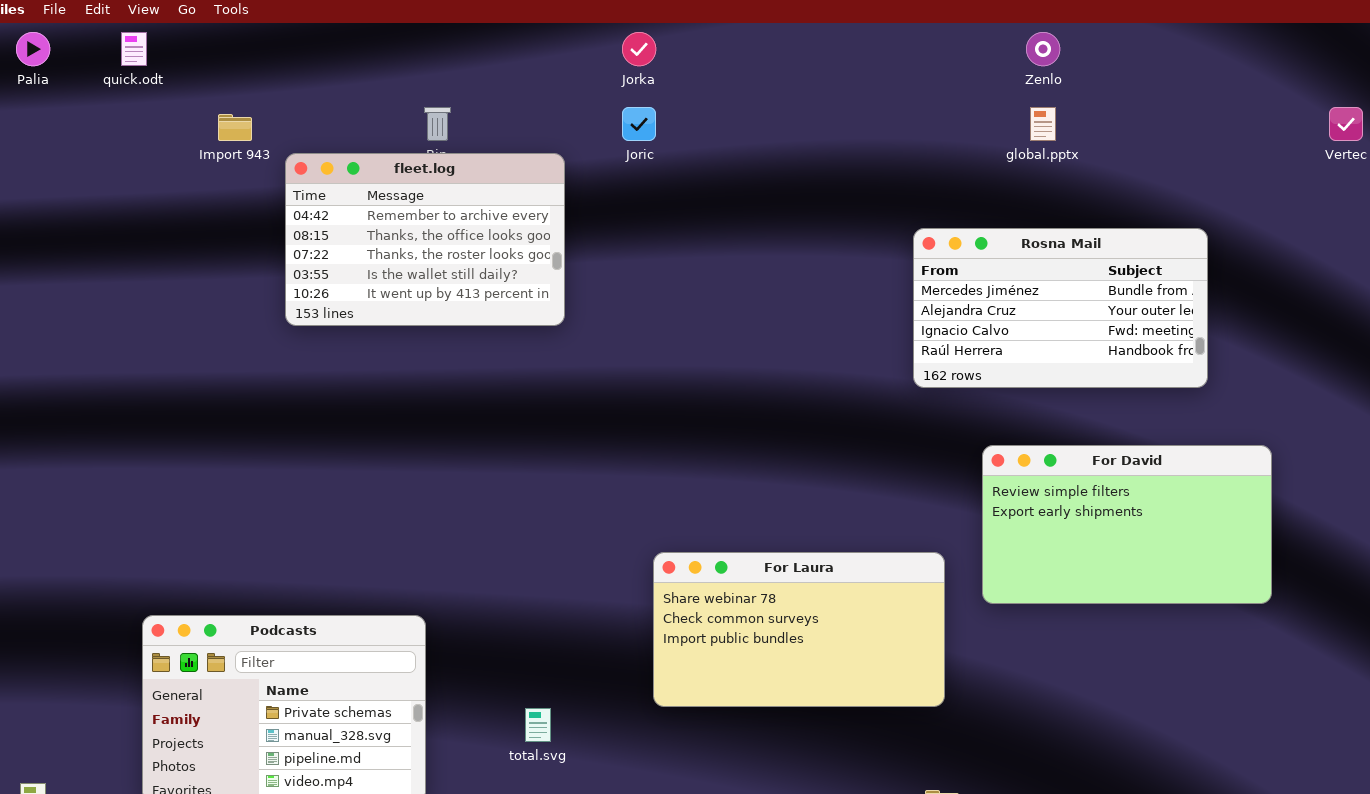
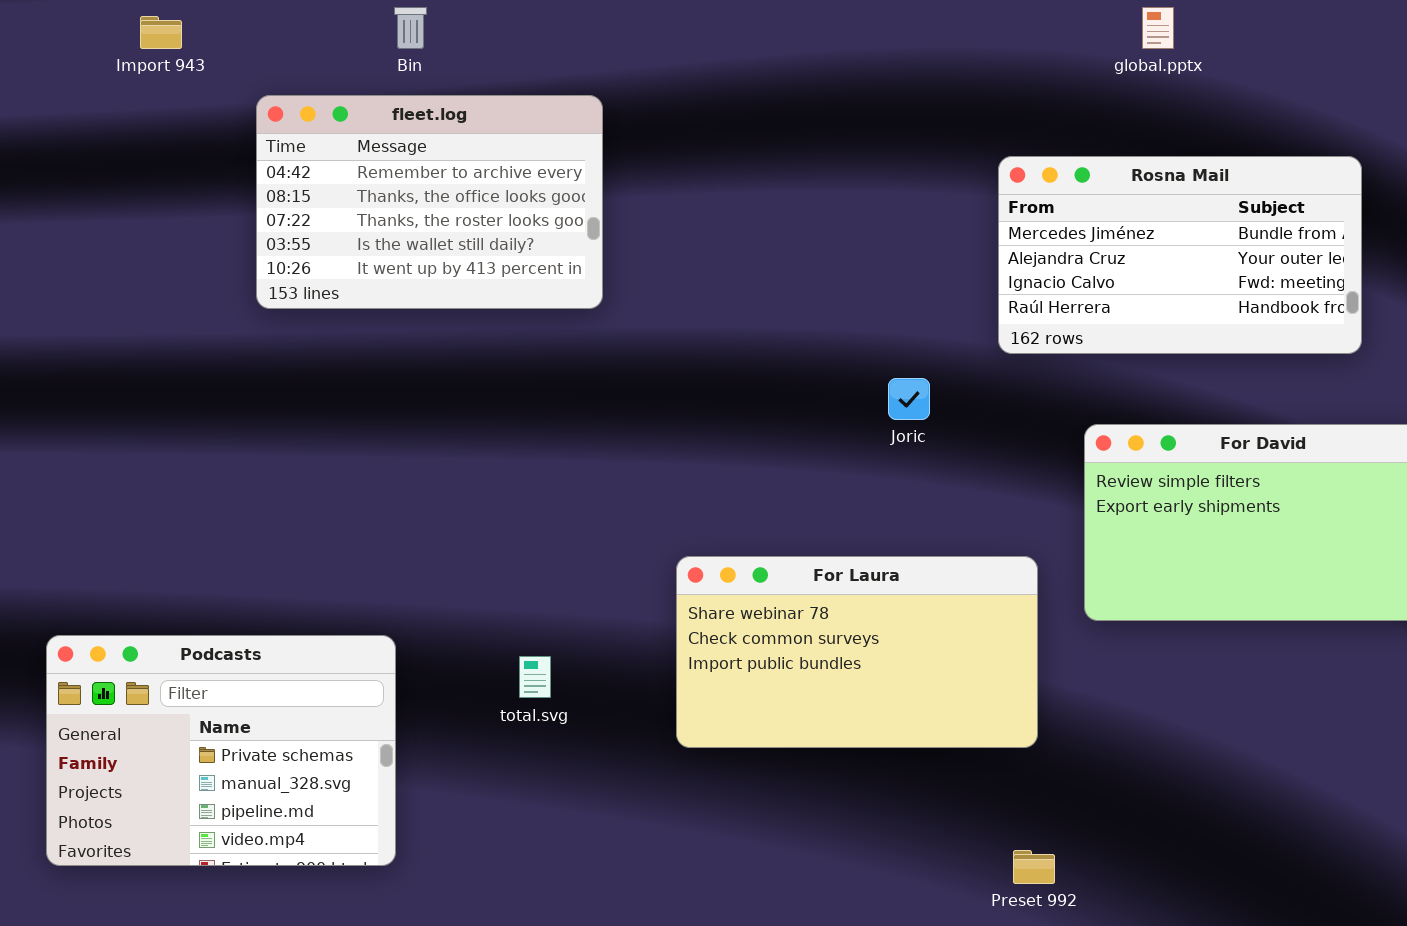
Joric: [622,107,656,141] -> [888,378,930,420], moved
fleet.log: [285,153,565,326] -> [256,95,603,309], moved
total.svg: [525,708,551,742] -> [519,656,551,698], moved

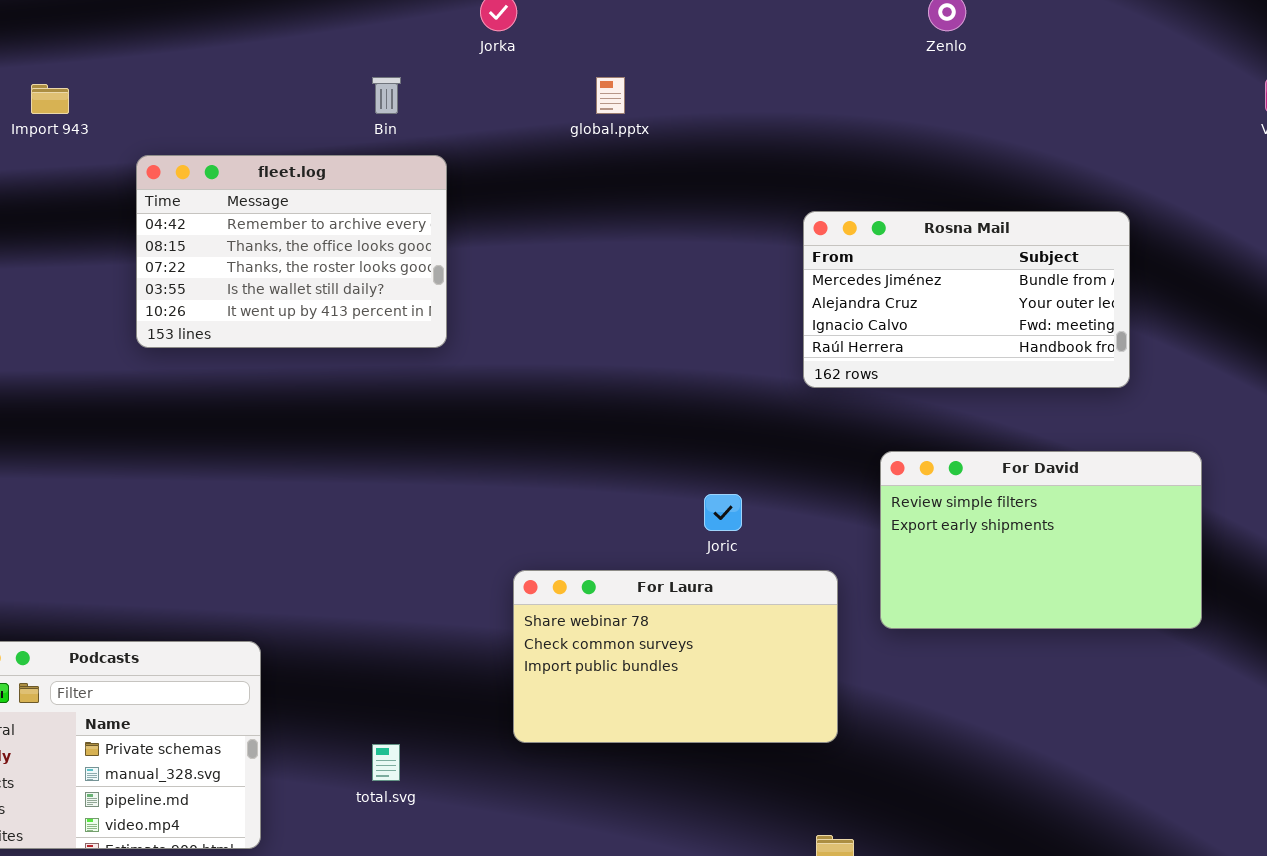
Bin: [394,7,427,49] -> [372,77,401,114], moved
global.pptx: [1142,7,1174,49] -> [596,77,625,114], moved
Joric: [888,378,930,420] -> [704,494,742,531], moved
total.svg: [519,656,551,698] -> [372,744,400,781], moved

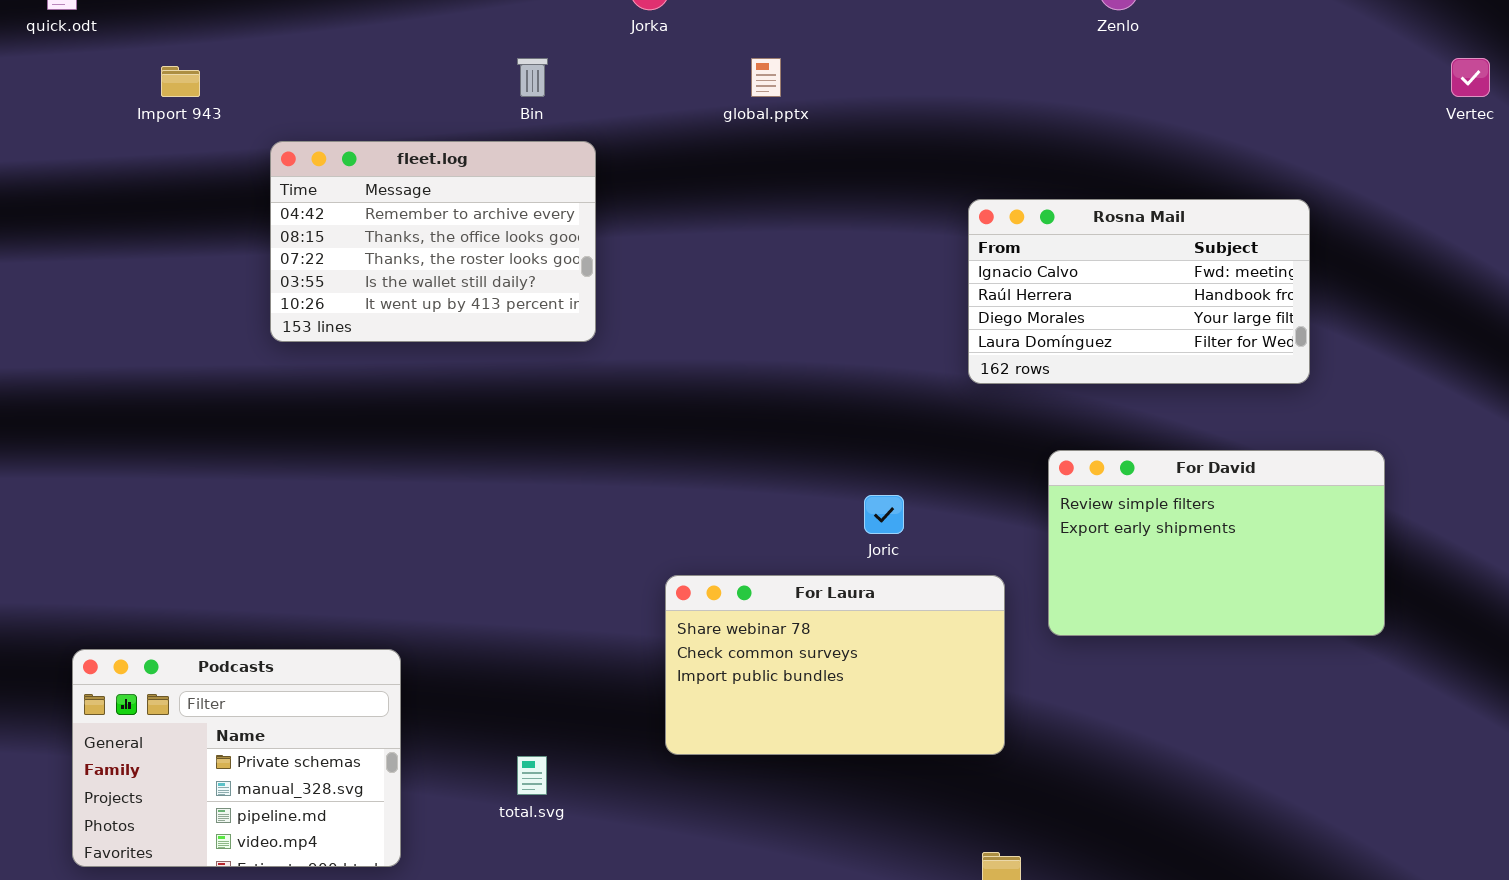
Rosna Mail: [803,211,1130,388] -> [968,199,1310,384], scrolled down 2 rows

